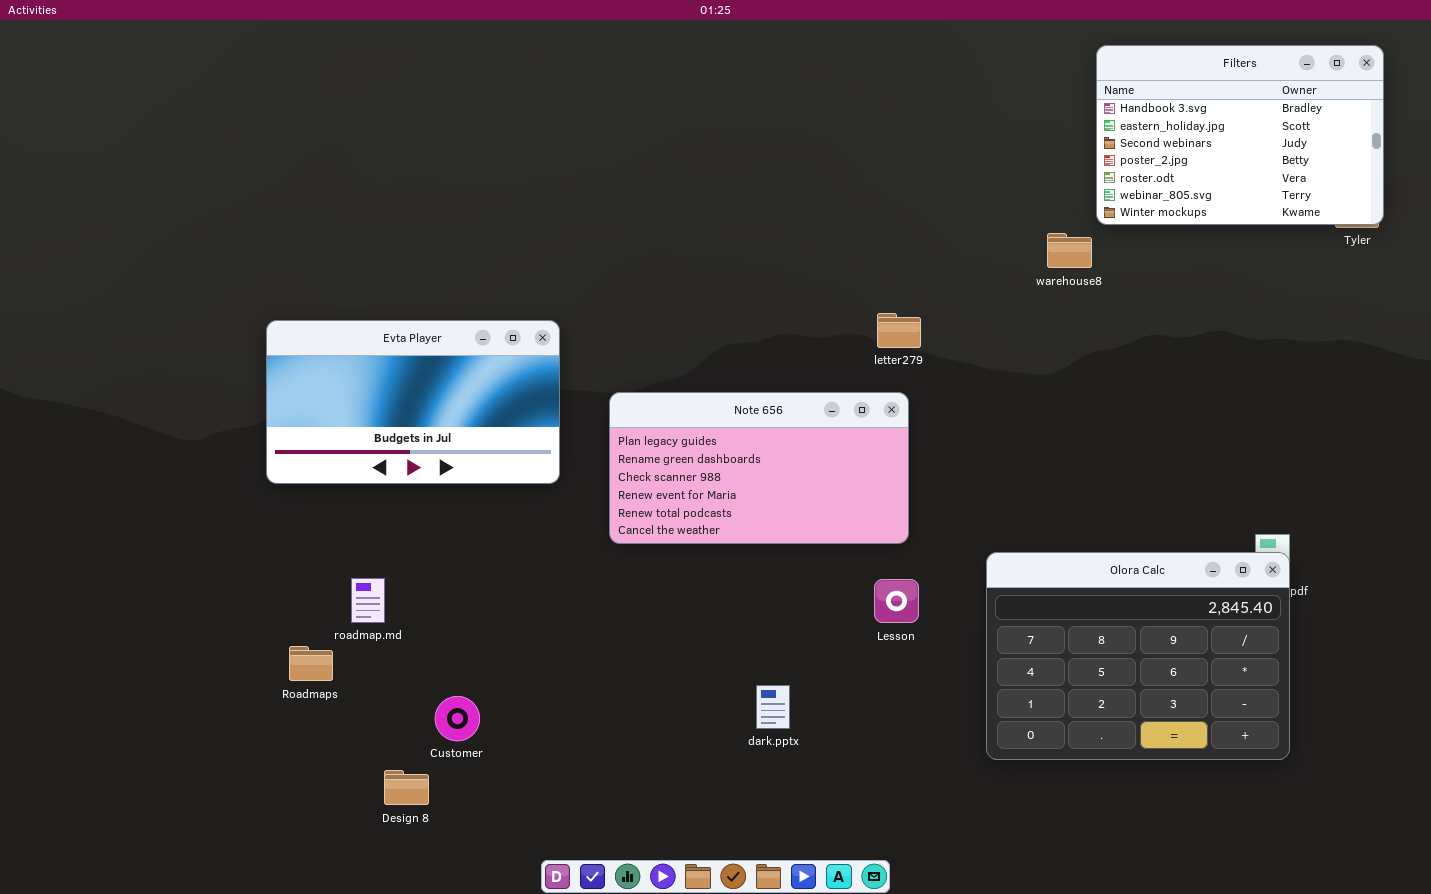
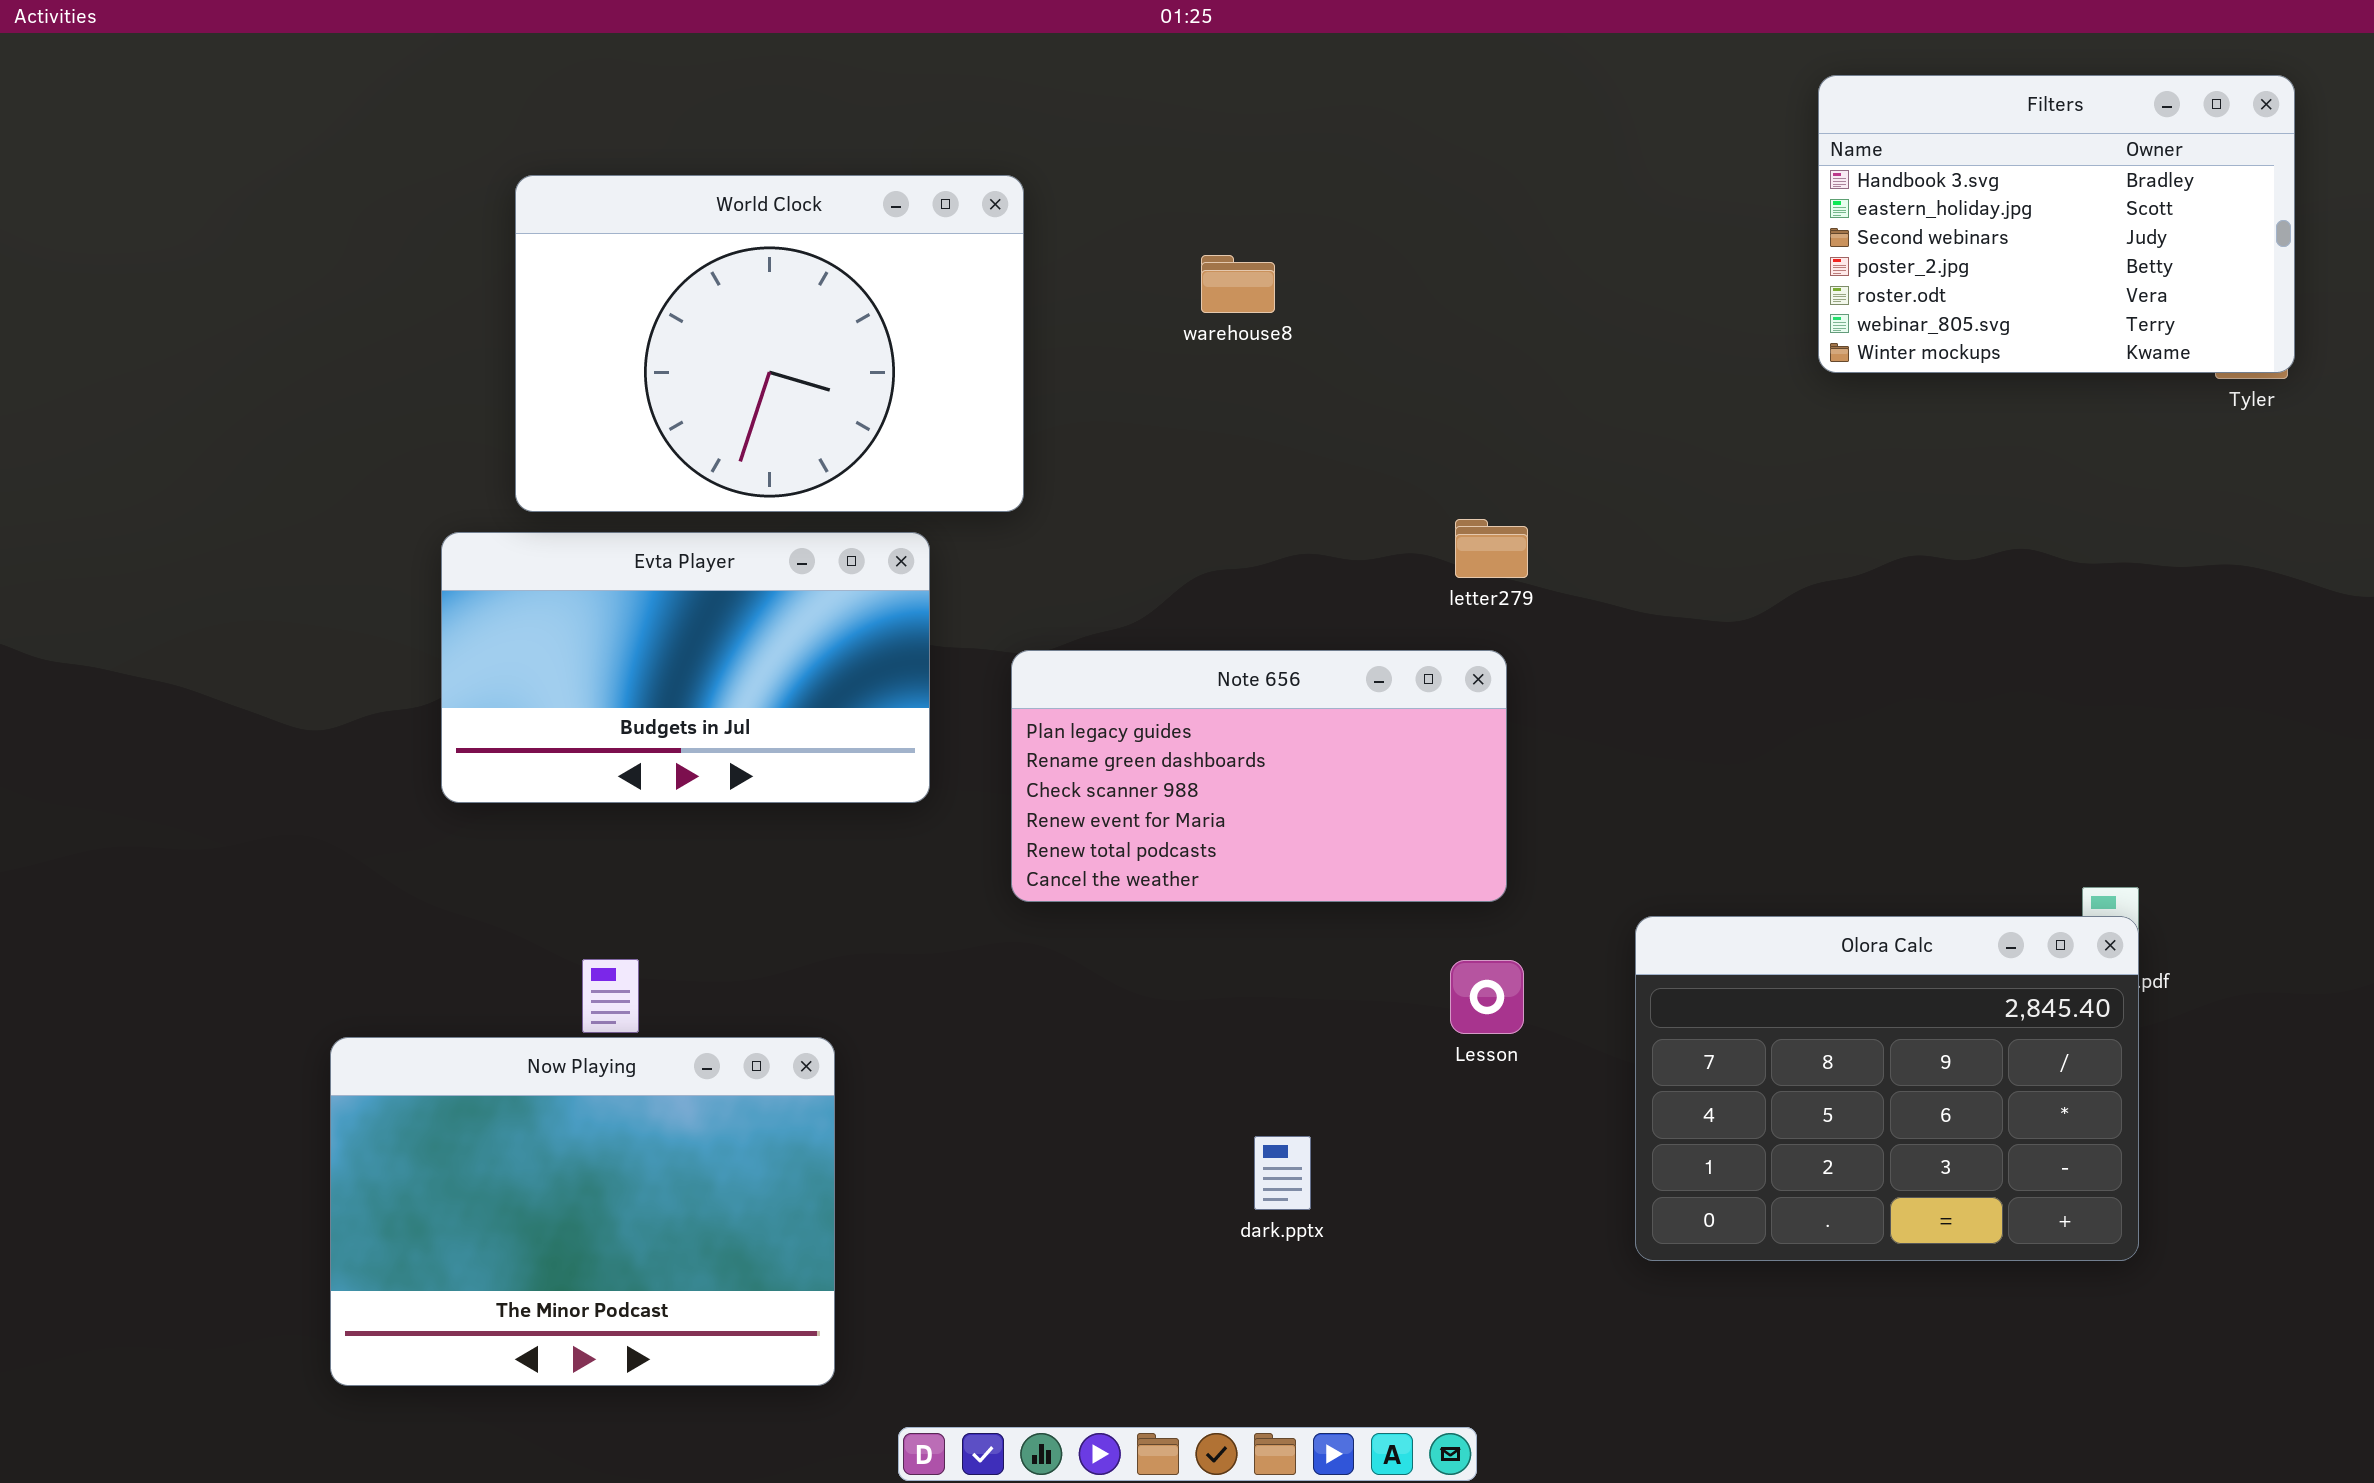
World Clock: none -> [515,175,1024,512], opened
warehouse8: [1047,233,1092,268] -> [1201,255,1275,313], moved
Now Playing: none -> [330,1037,835,1386], opened

